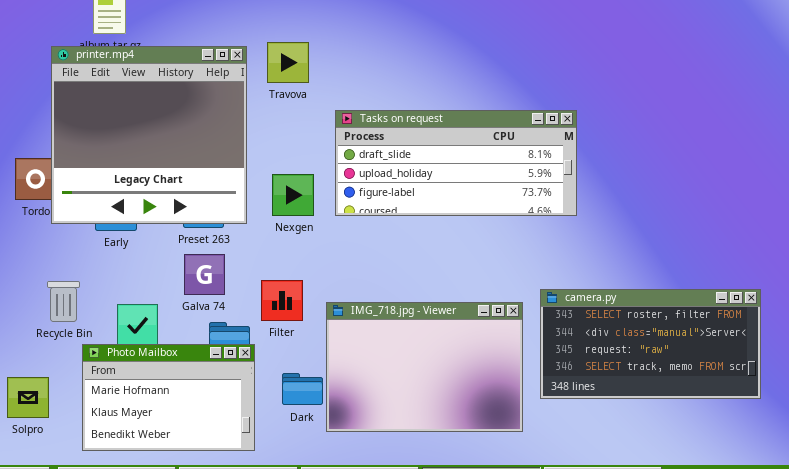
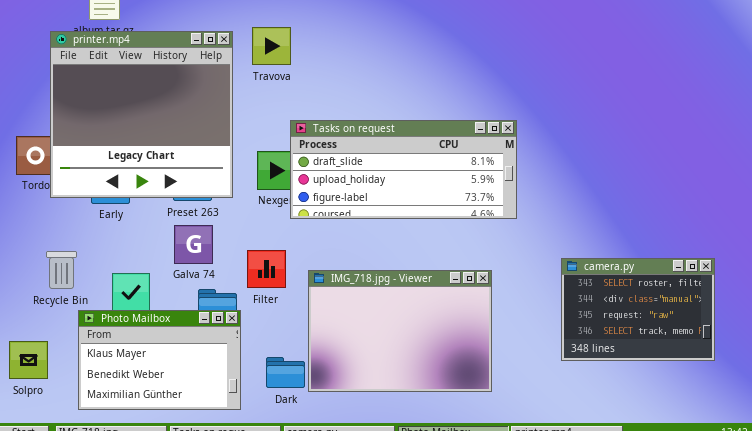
Tasks on request: [335,110,577,216] -> [290,120,517,219], moved
camera.py: [540,289,761,399] -> [561,258,715,361], resized
Photo Mailbox: [82,344,255,451] -> [78,310,241,410], scrolled down 1 row
Dark: [282,373,323,405] -> [266,357,305,388], moved

